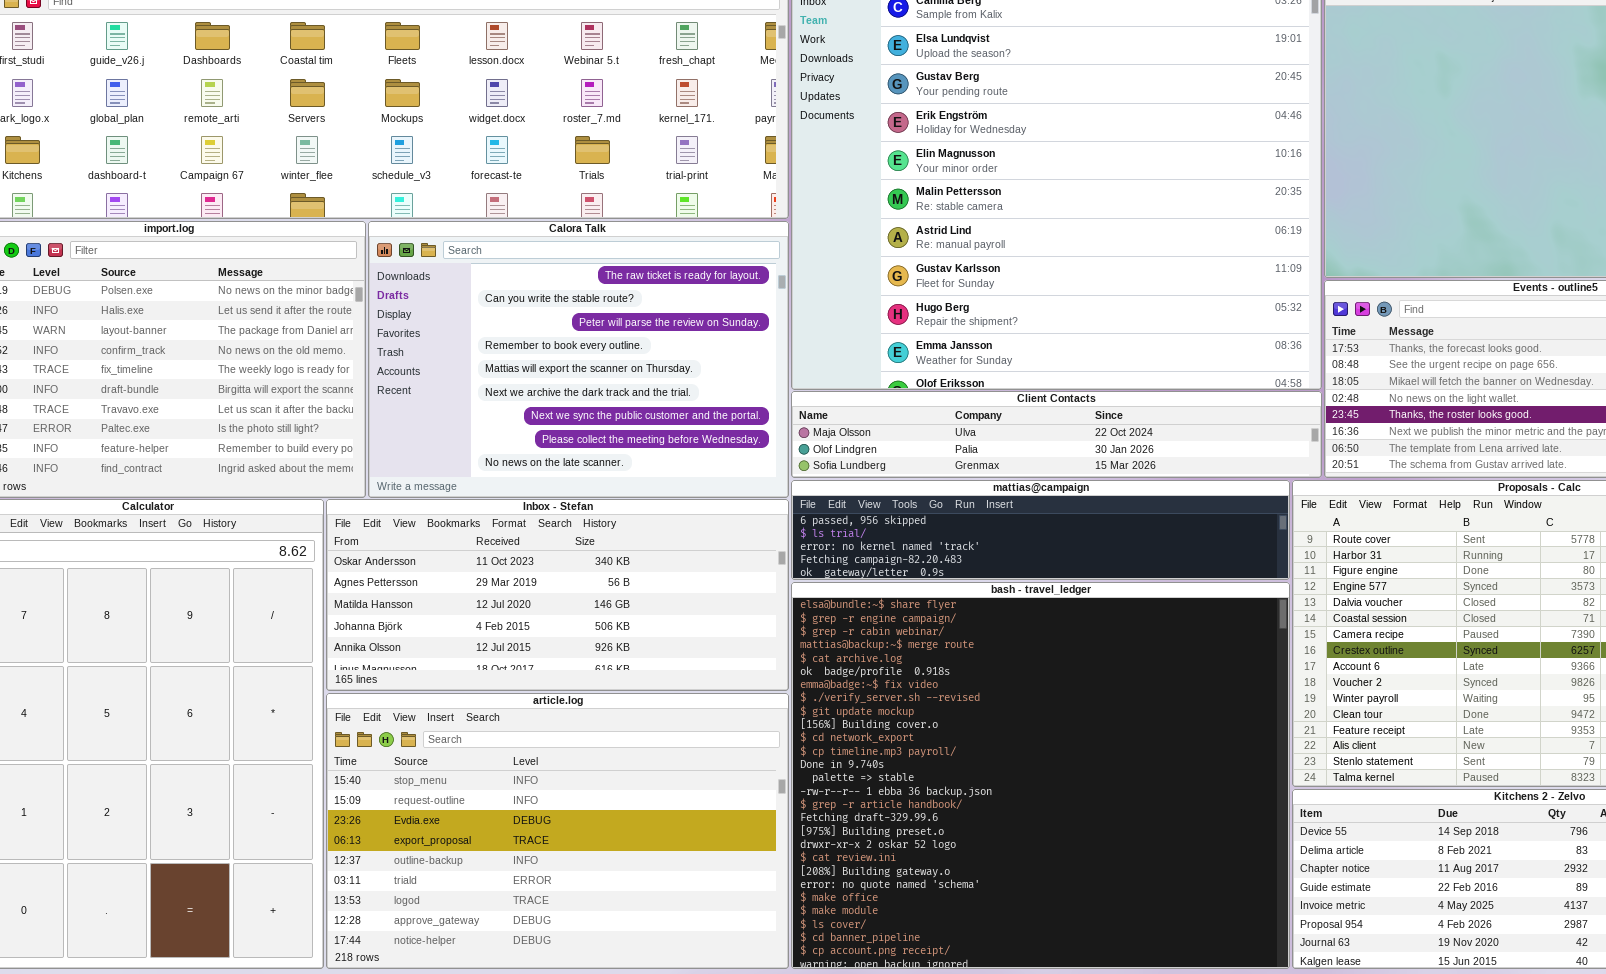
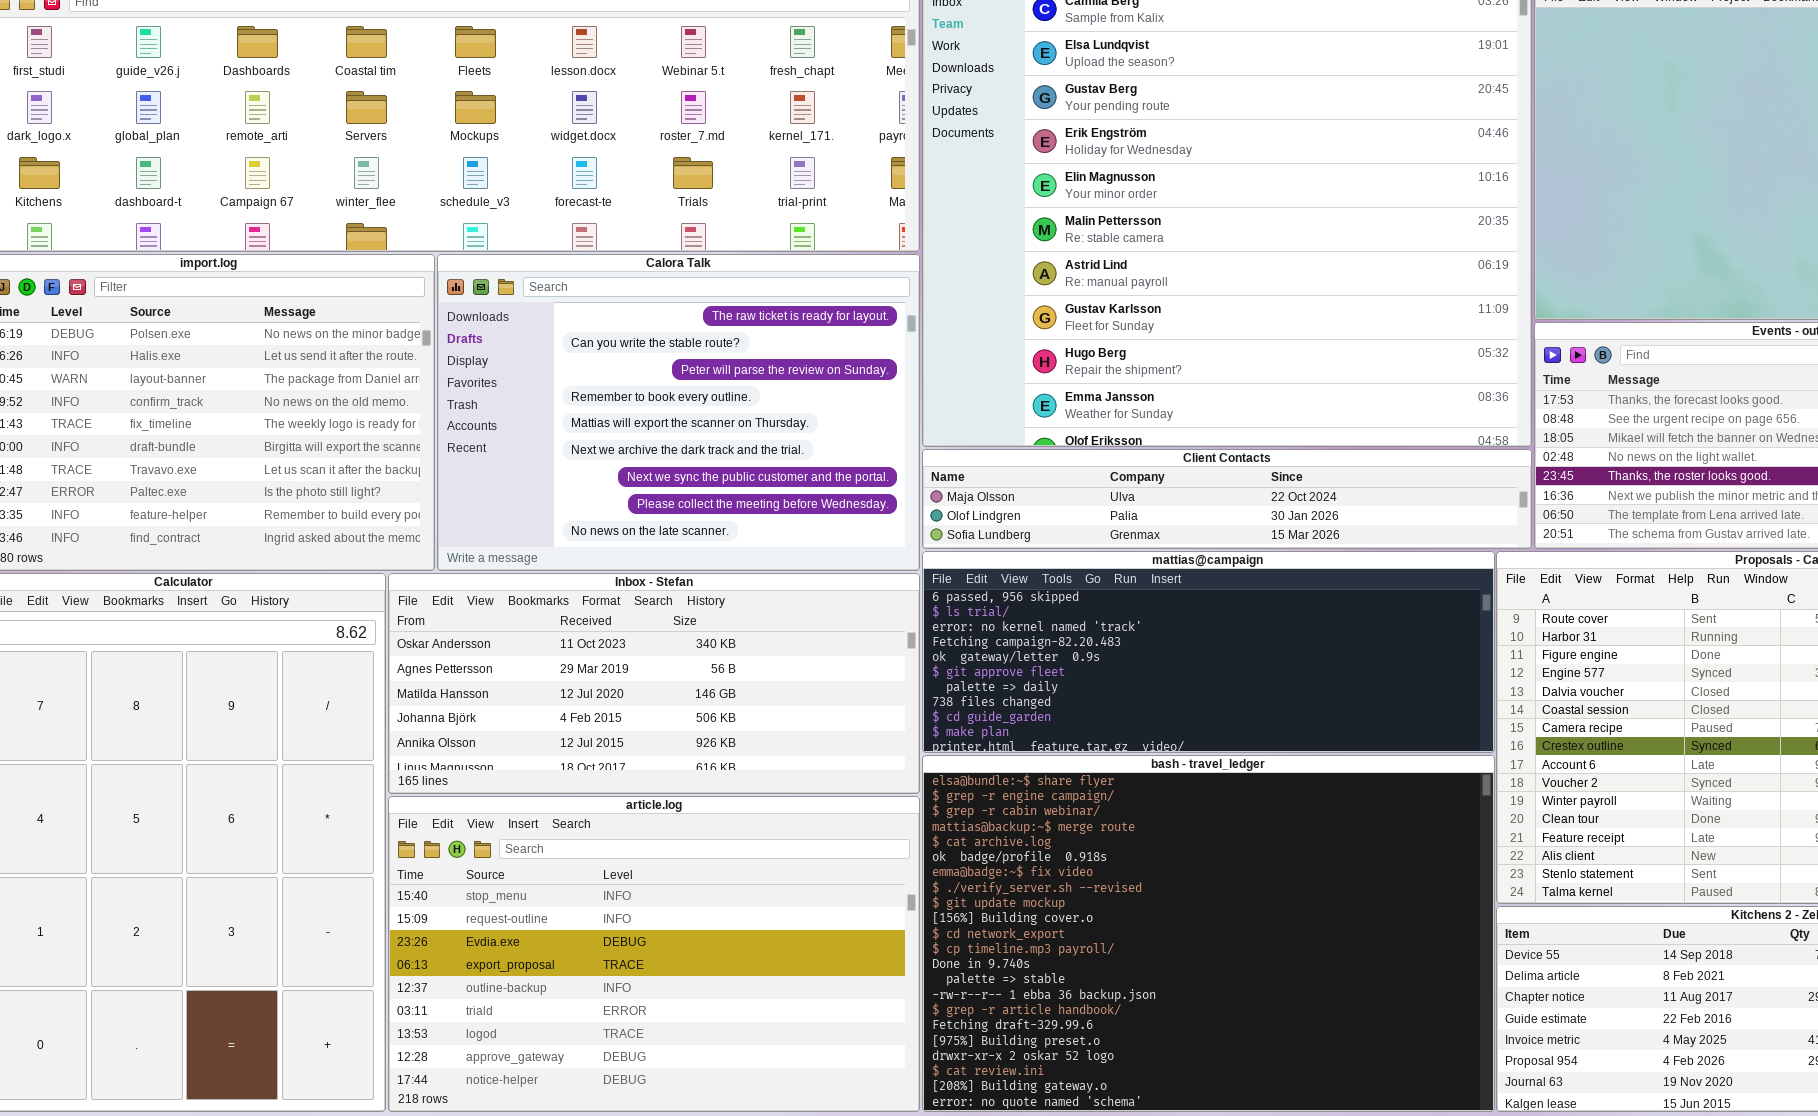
mattias@campaign: [791,480,1290,580] -> [922,551,1495,753], resized
bash - travel_ledger: [791,582,1290,969] -> [922,755,1495,1112], resized

